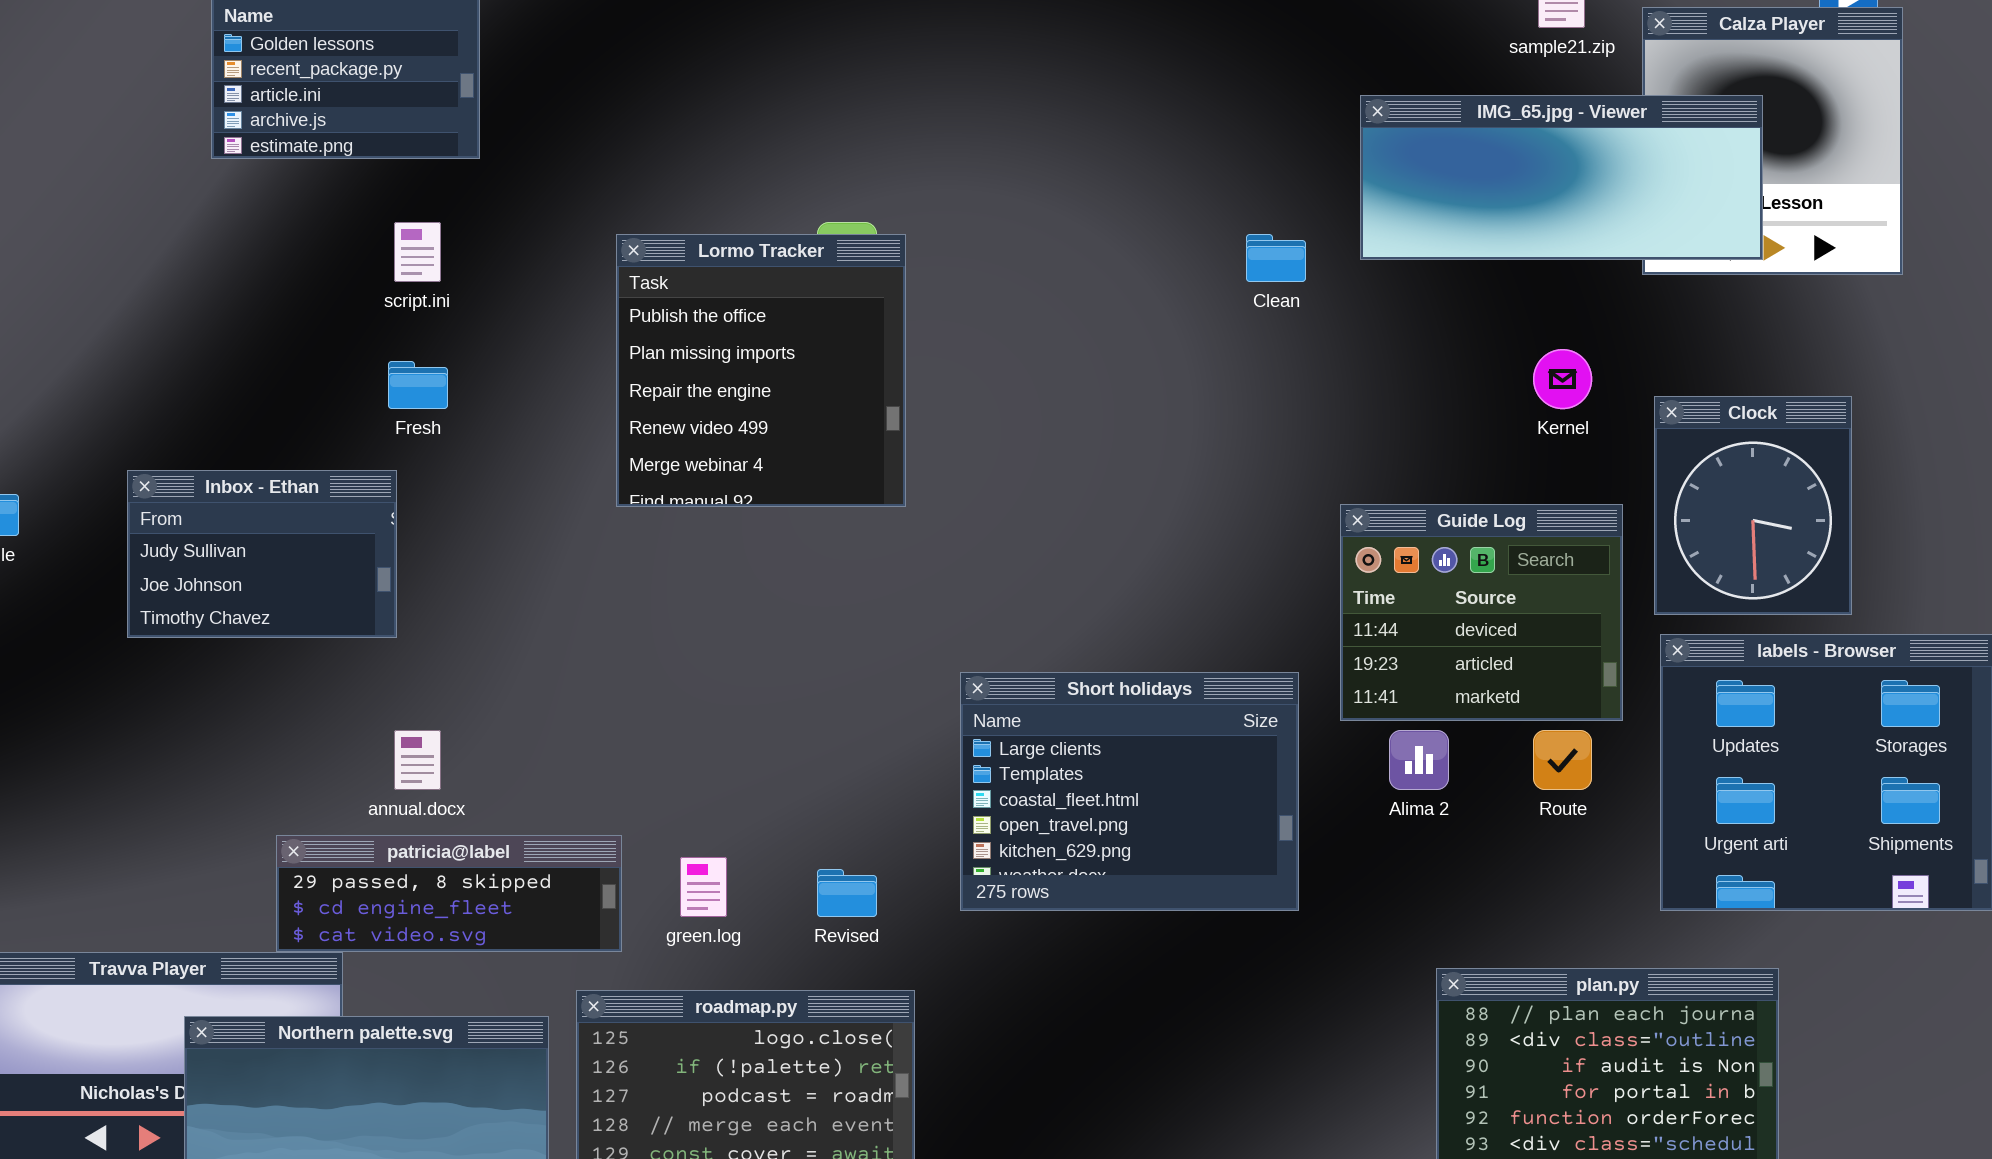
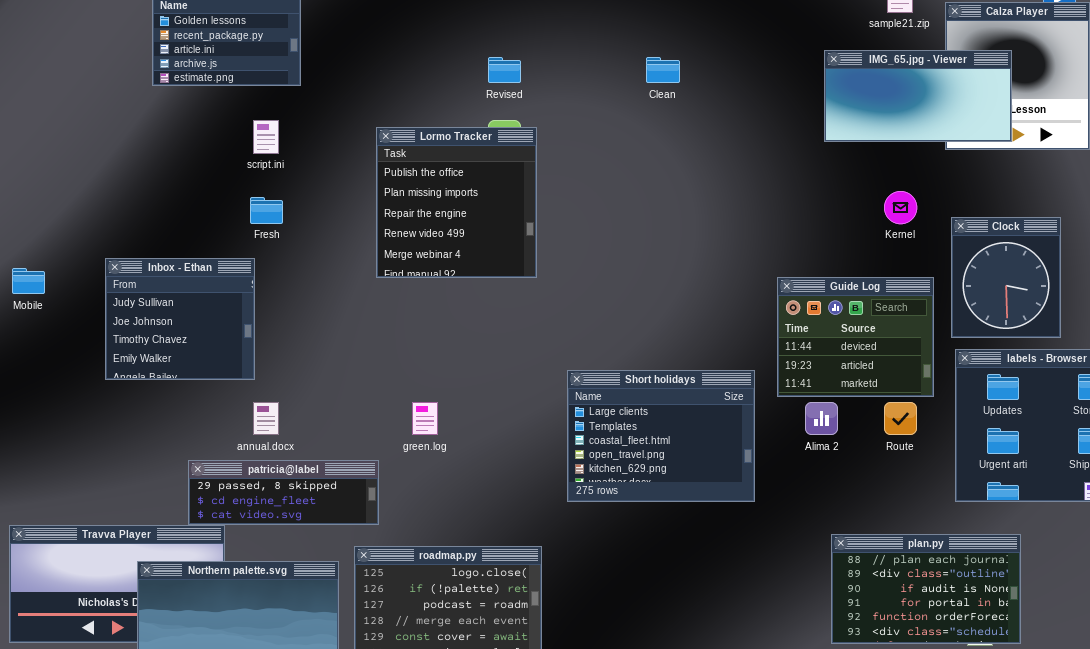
IMG_65.jpg - Viewer: [1360,95,1763,260] -> [824,50,1012,142], resized
Clean: [1246,234,1306,282] -> [646,57,680,83], moved
Inbox - Ethan: [127,470,397,638] -> [105,258,255,380], resized
green.log: [680,857,727,917] -> [412,402,438,435], moved
Revised: [817,869,877,917] -> [488,57,521,83], moved

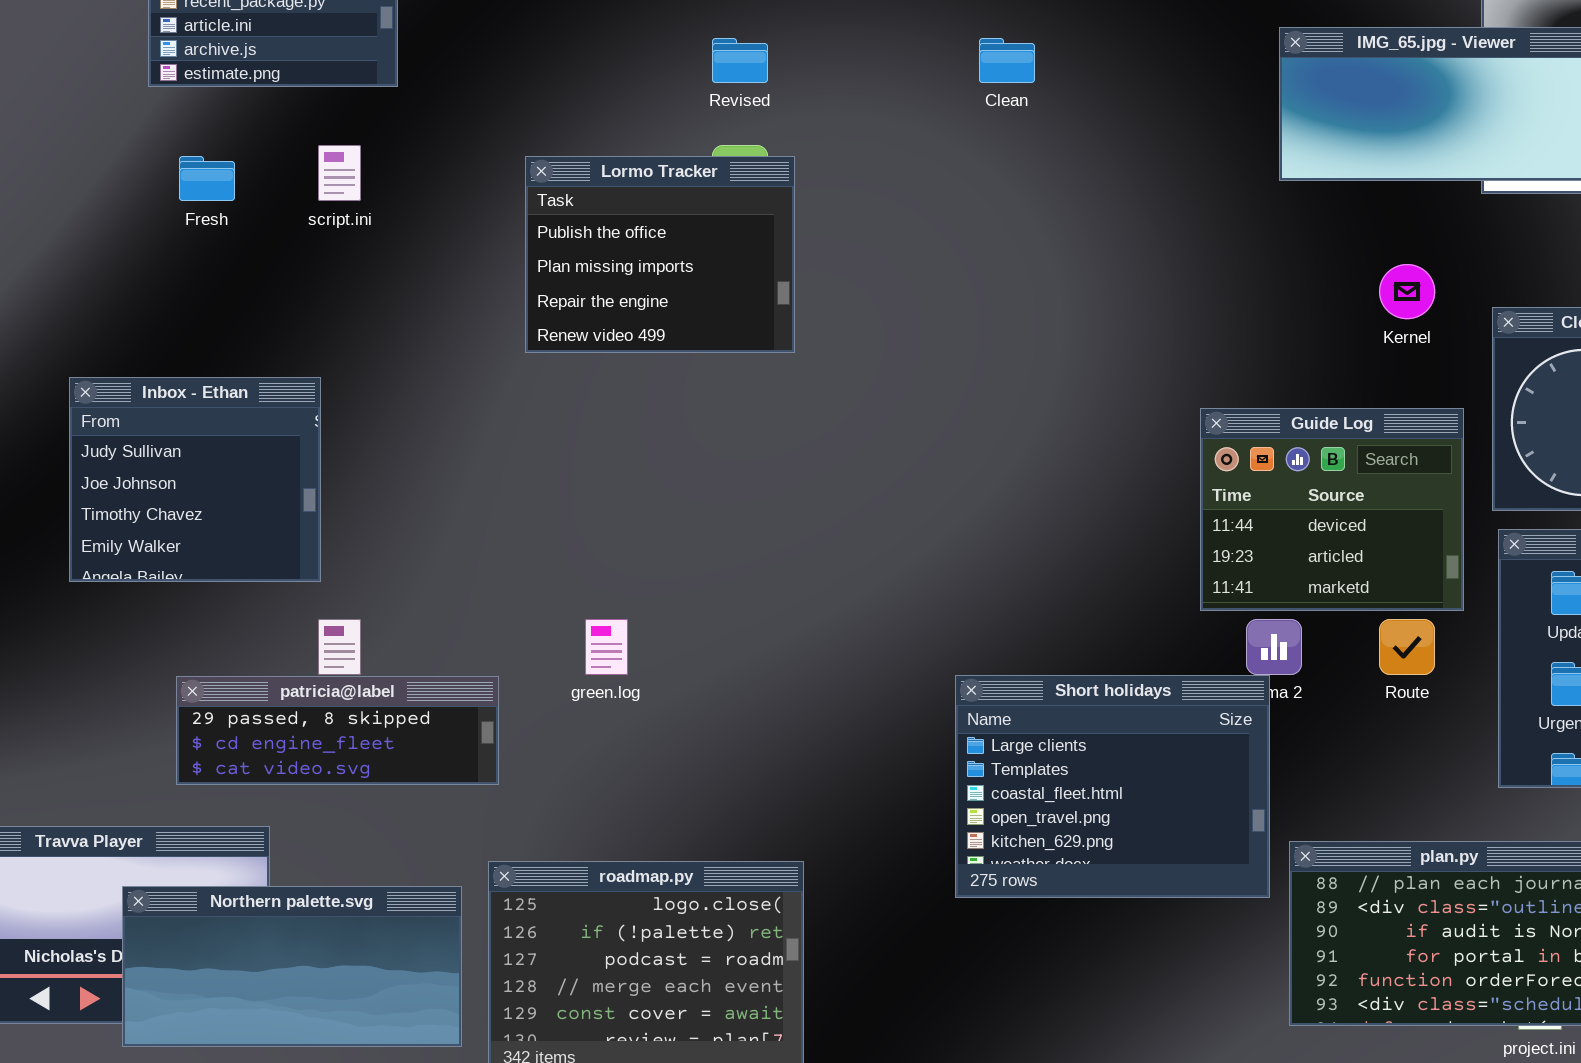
Lormo Tracker: [376,127,537,278] -> [525,156,795,353], resized
Fresh: [250,197,283,224] -> [179,156,235,201], moved
Short holidays: [567,370,755,502] -> [955,675,1270,898], moved
patricia@label: [188,460,379,525] -> [176,676,499,785], moved

